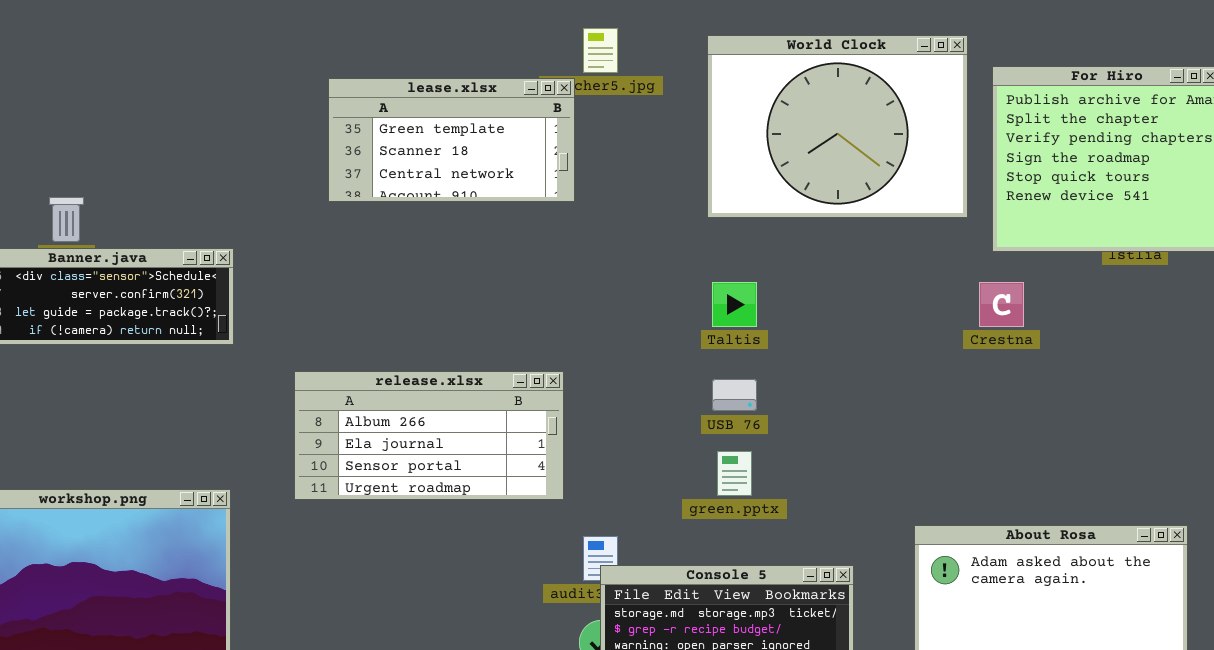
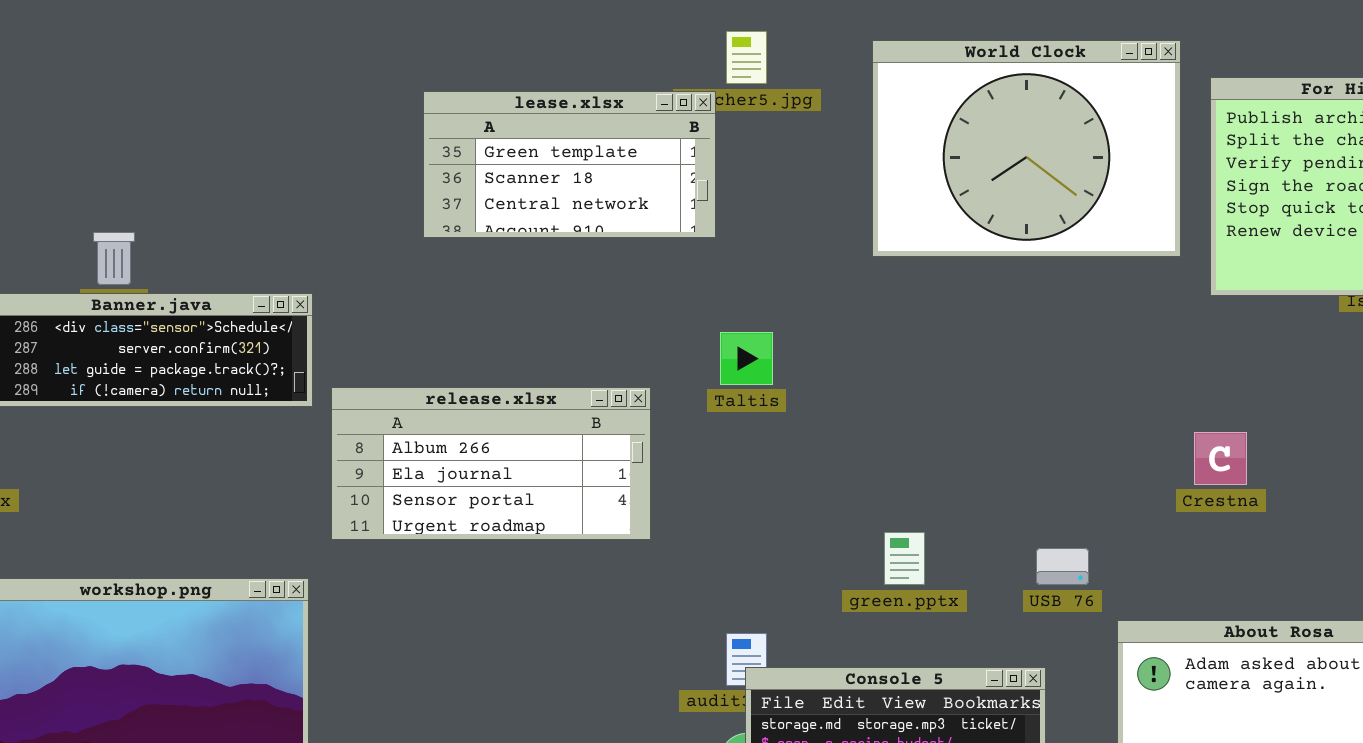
Taltis: [712,282,757,327] -> [720,332,773,385], moved
Crestna: [979,282,1024,327] -> [1194,432,1247,485], moved
release.xlsx: [294,371,564,500] -> [331,387,651,540], moved
USB 76: [712,379,757,411] -> [1036,548,1089,585], moved

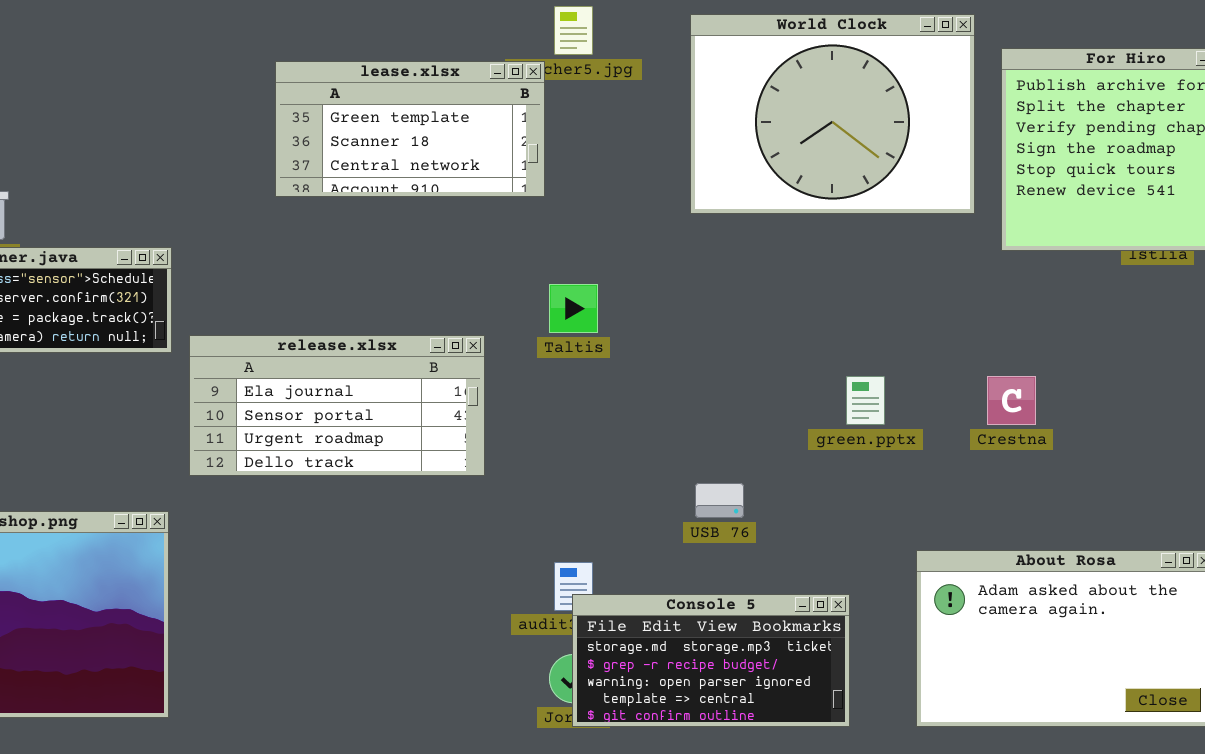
release.xlsx: [331,387,651,540] -> [189,335,485,476], scrolled down 1 row
green.pptx: [884,532,925,585] -> [846,376,885,425], moved
USB 76: [1036,548,1089,585] -> [695,483,744,518], moved

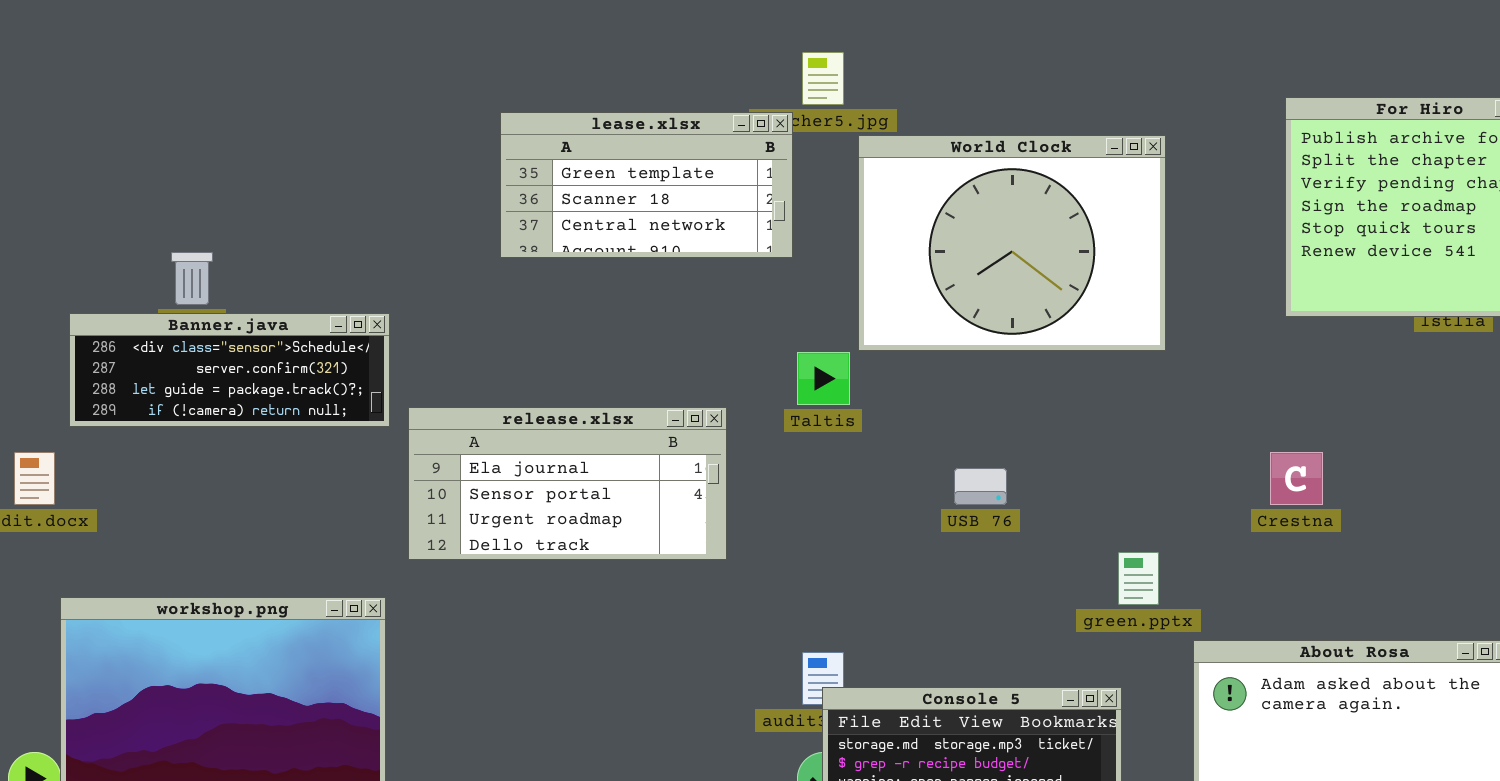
World Clock: [690,14,975,214] -> [858,135,1166,351], moved
green.pptx: [846,376,885,425] -> [1118,552,1159,605], moved
USB 76: [695,483,744,518] -> [954,468,1007,505], moved

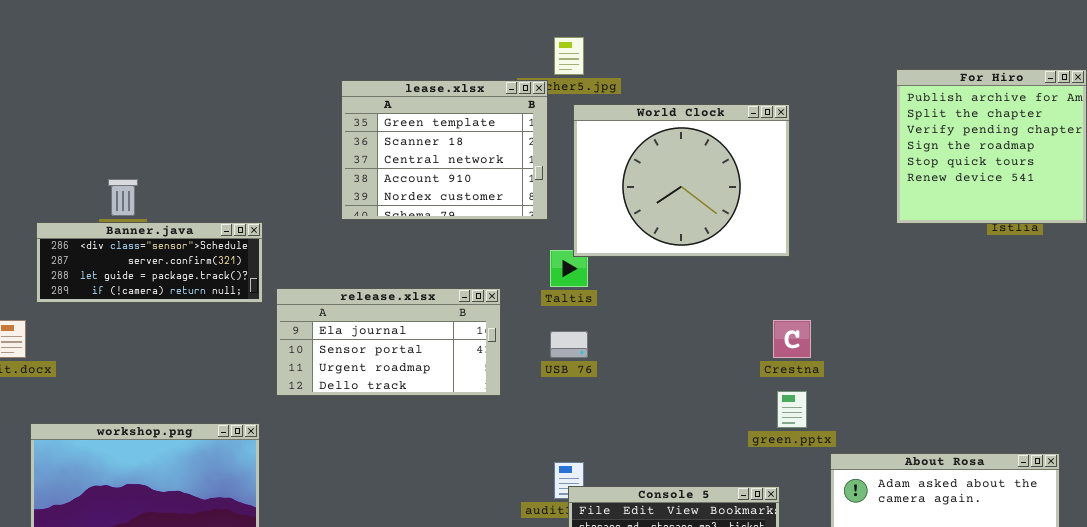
lease.xlsx: [500,112,793,258] -> [341,80,548,220], resized
World Clock: [858,135,1166,351] -> [573,104,790,257], moved
Crestna: [1270,452,1323,505] -> [773,320,811,358], moved
USB 76: [954,468,1007,505] -> [550,331,588,358], moved

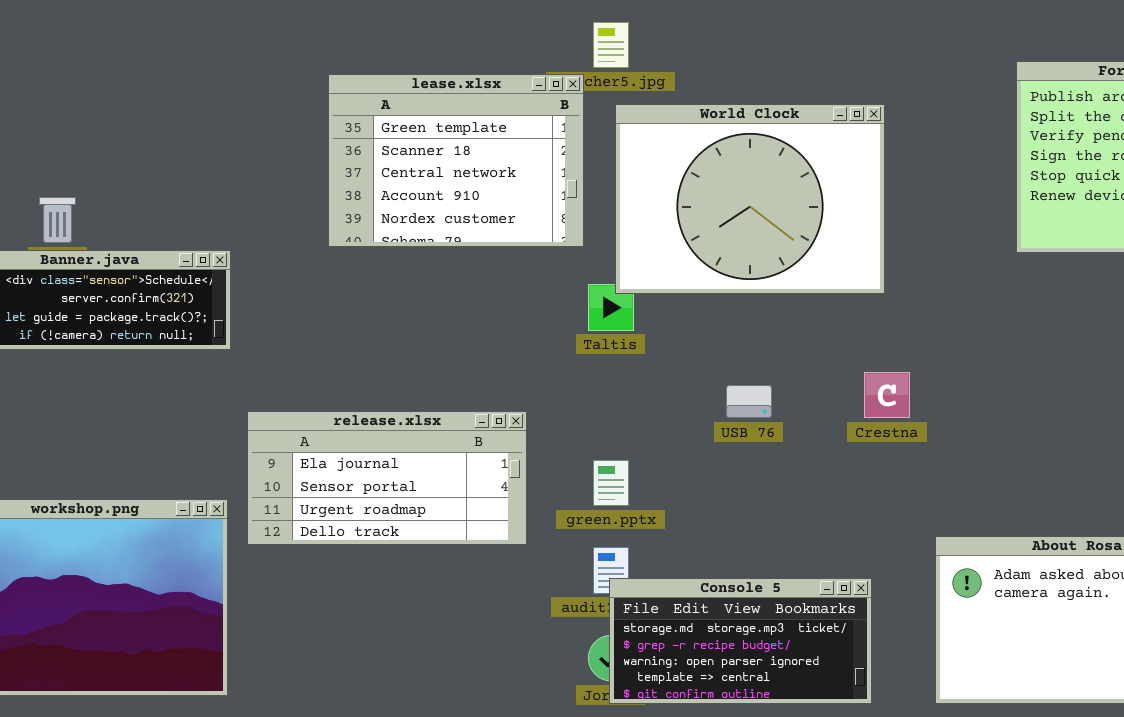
release.xlsx: [276,288,501,396] -> [247,411,527,545], moved
USB 76: [550,331,588,358] -> [726,385,772,418], moved
green.pptx: [777,391,807,428] -> [593,460,629,506], moved

